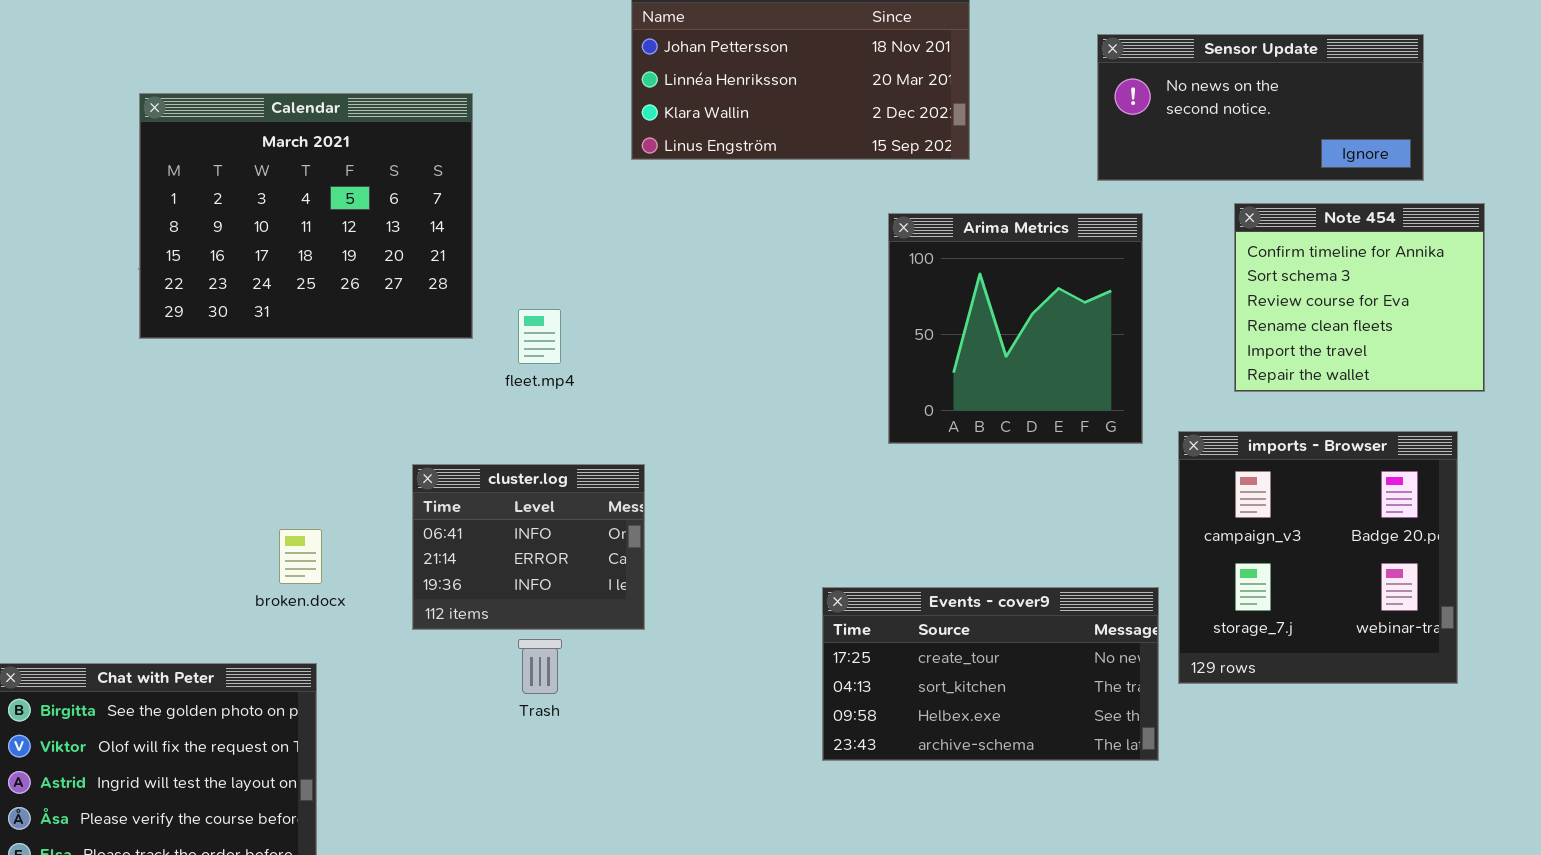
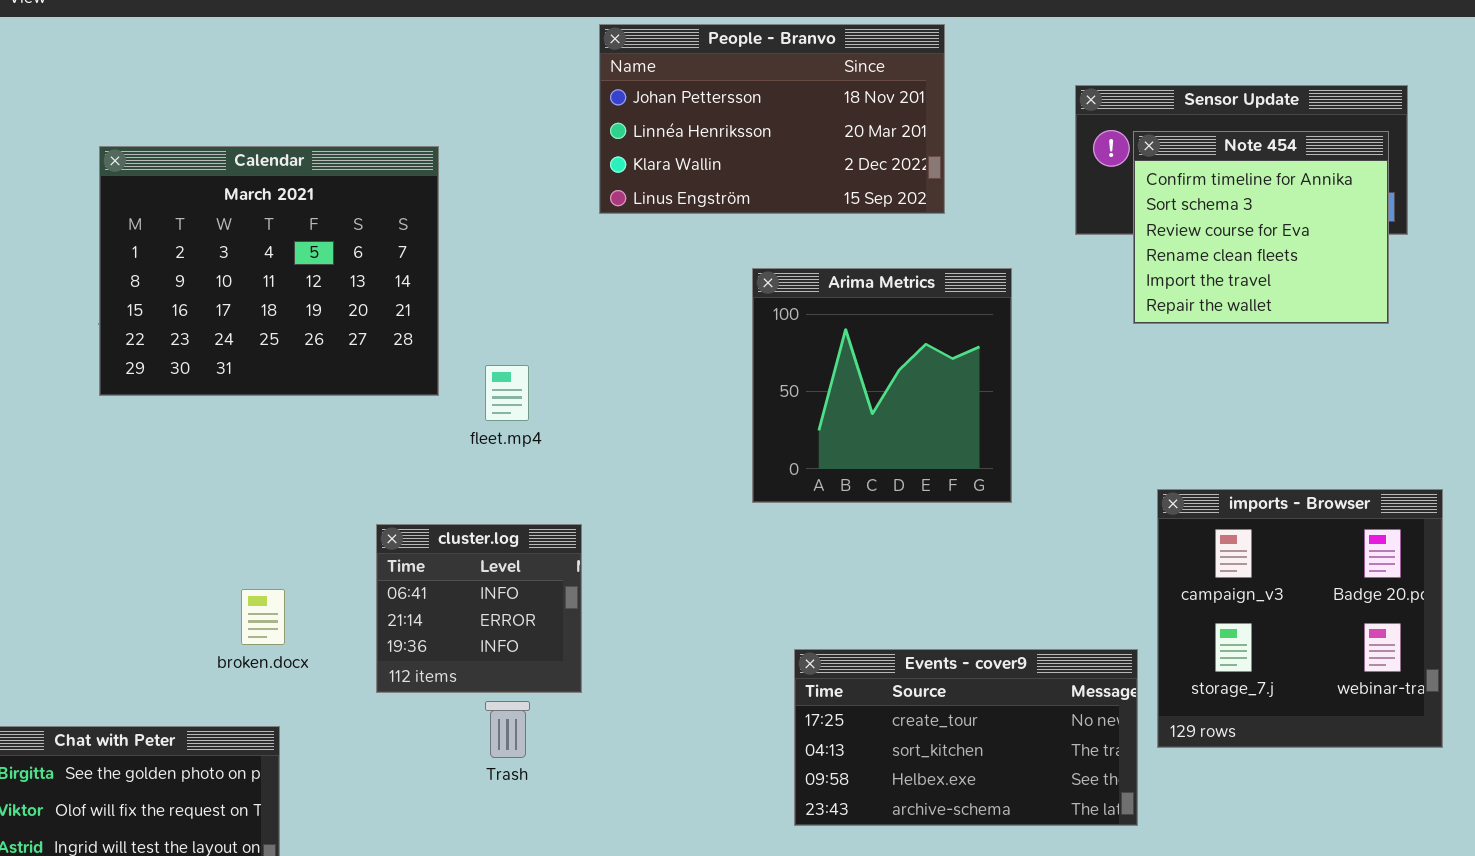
Note 454: [1234,203,1485,392] -> [1133,131,1389,324], moved
Arima Metrics: [888,213,1143,444] -> [752,268,1012,503], moved
cluster.log: [412,464,645,630] -> [376,524,582,693], resized

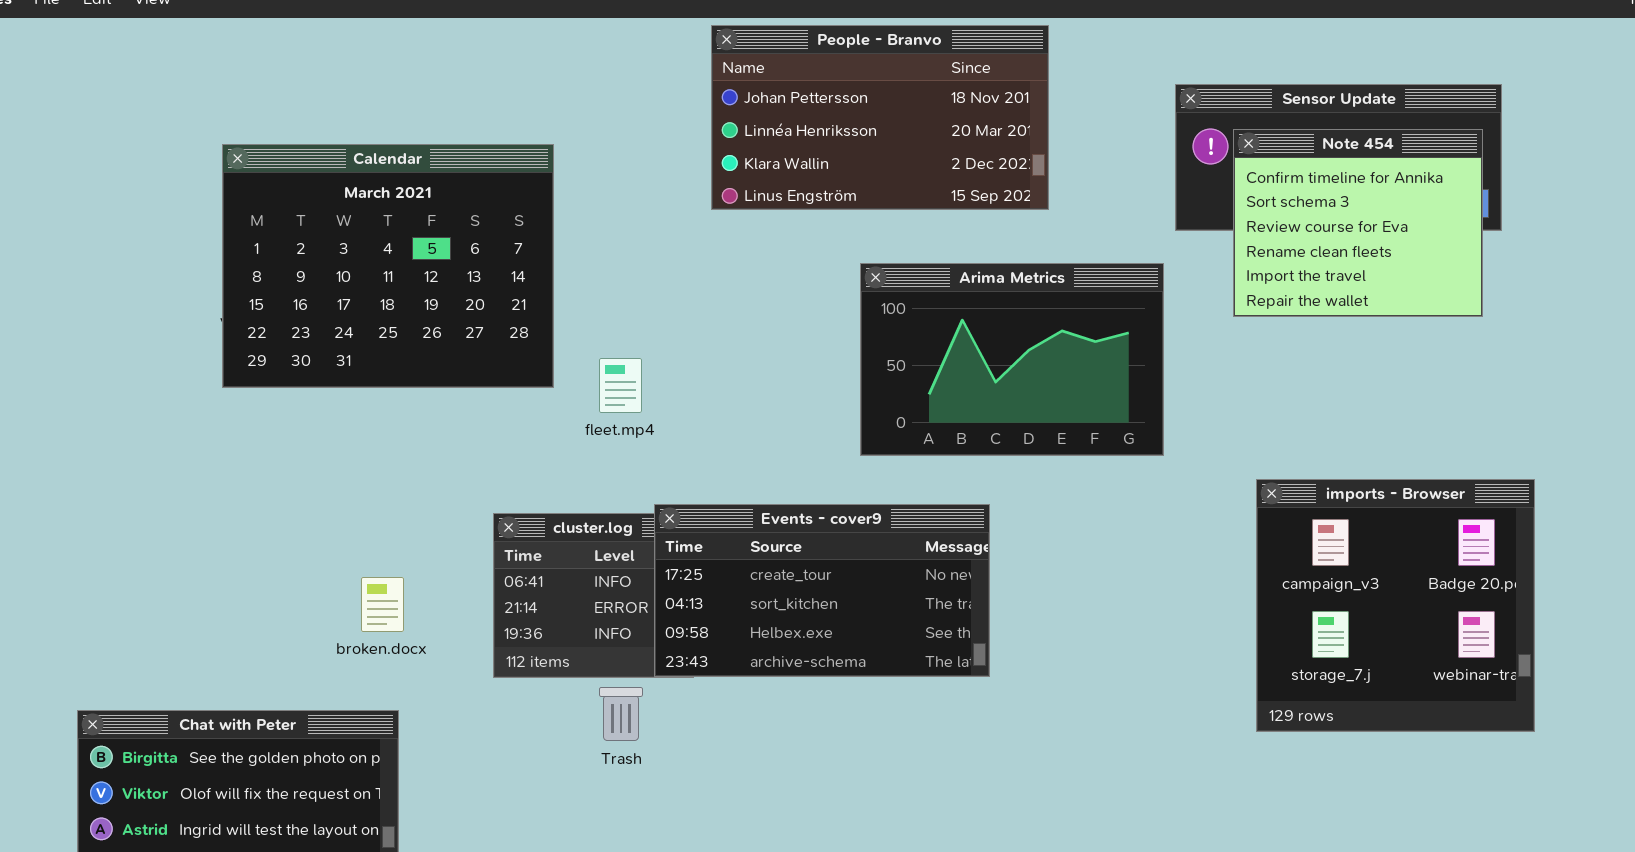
Arima Metrics: [752,268,1012,503] -> [860,263,1164,456], resized
Events - cover9: [794,649,1138,826] -> [654,504,990,677], moved

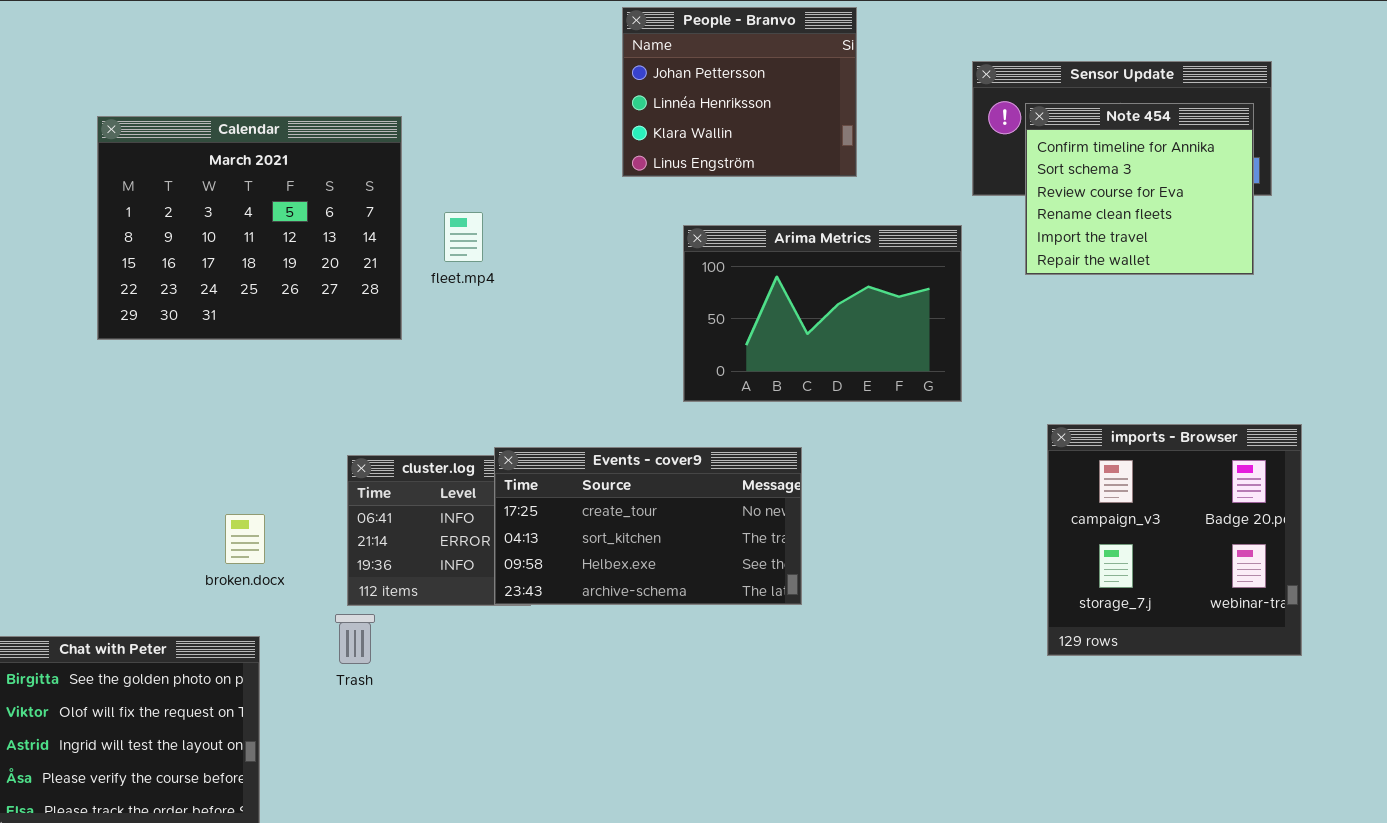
People - Branvo: [711,25,1049,210] -> [622,7,857,177], resized
fleet.mp4: [599,358,642,413] -> [444,212,483,262], moved
Trash: [599,687,643,741] -> [335,614,375,664], moved

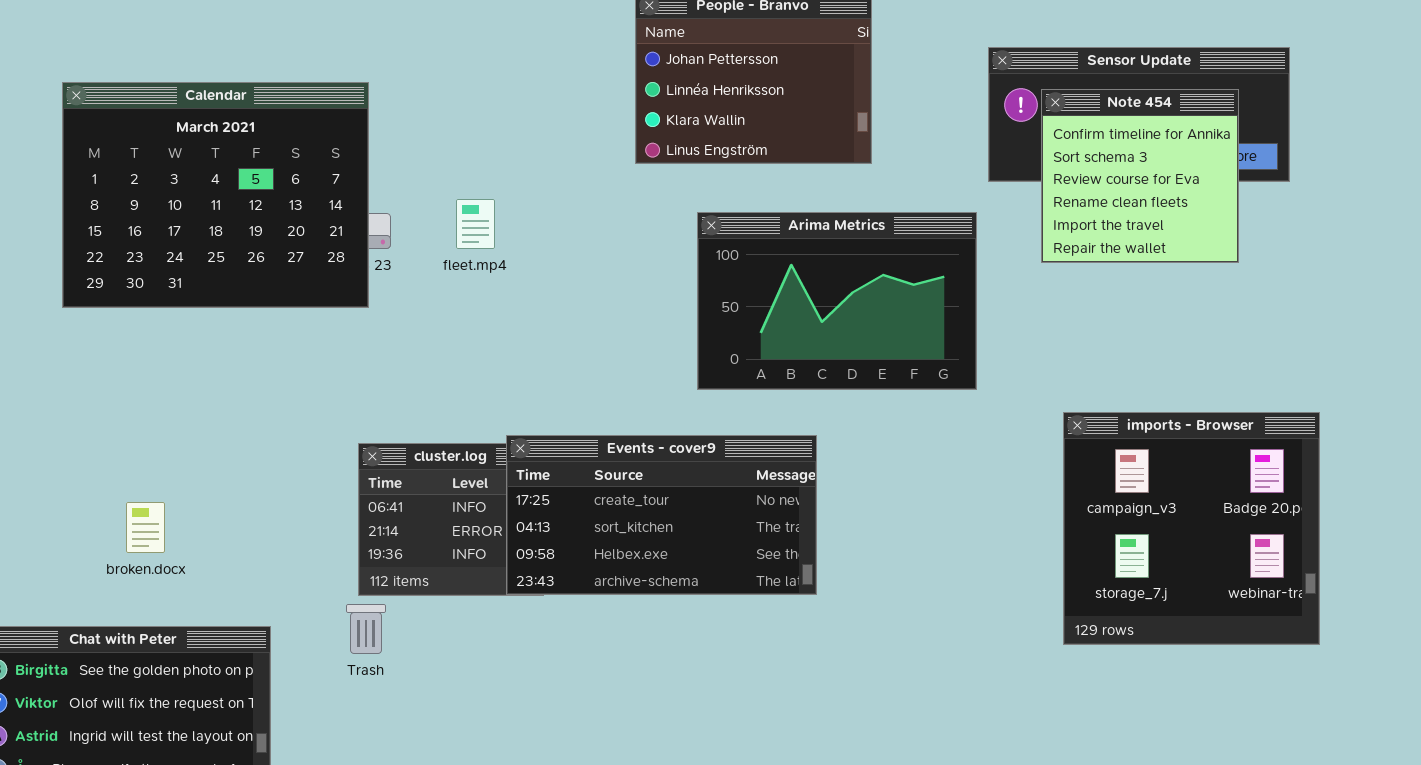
Note 454: [1025,103,1254,275] -> [1041,89,1239,263], resized
Calendar: [97,116,402,340] -> [62,82,369,308], moved
broken.docx: [225,514,265,564] -> [126,502,165,553], moved

